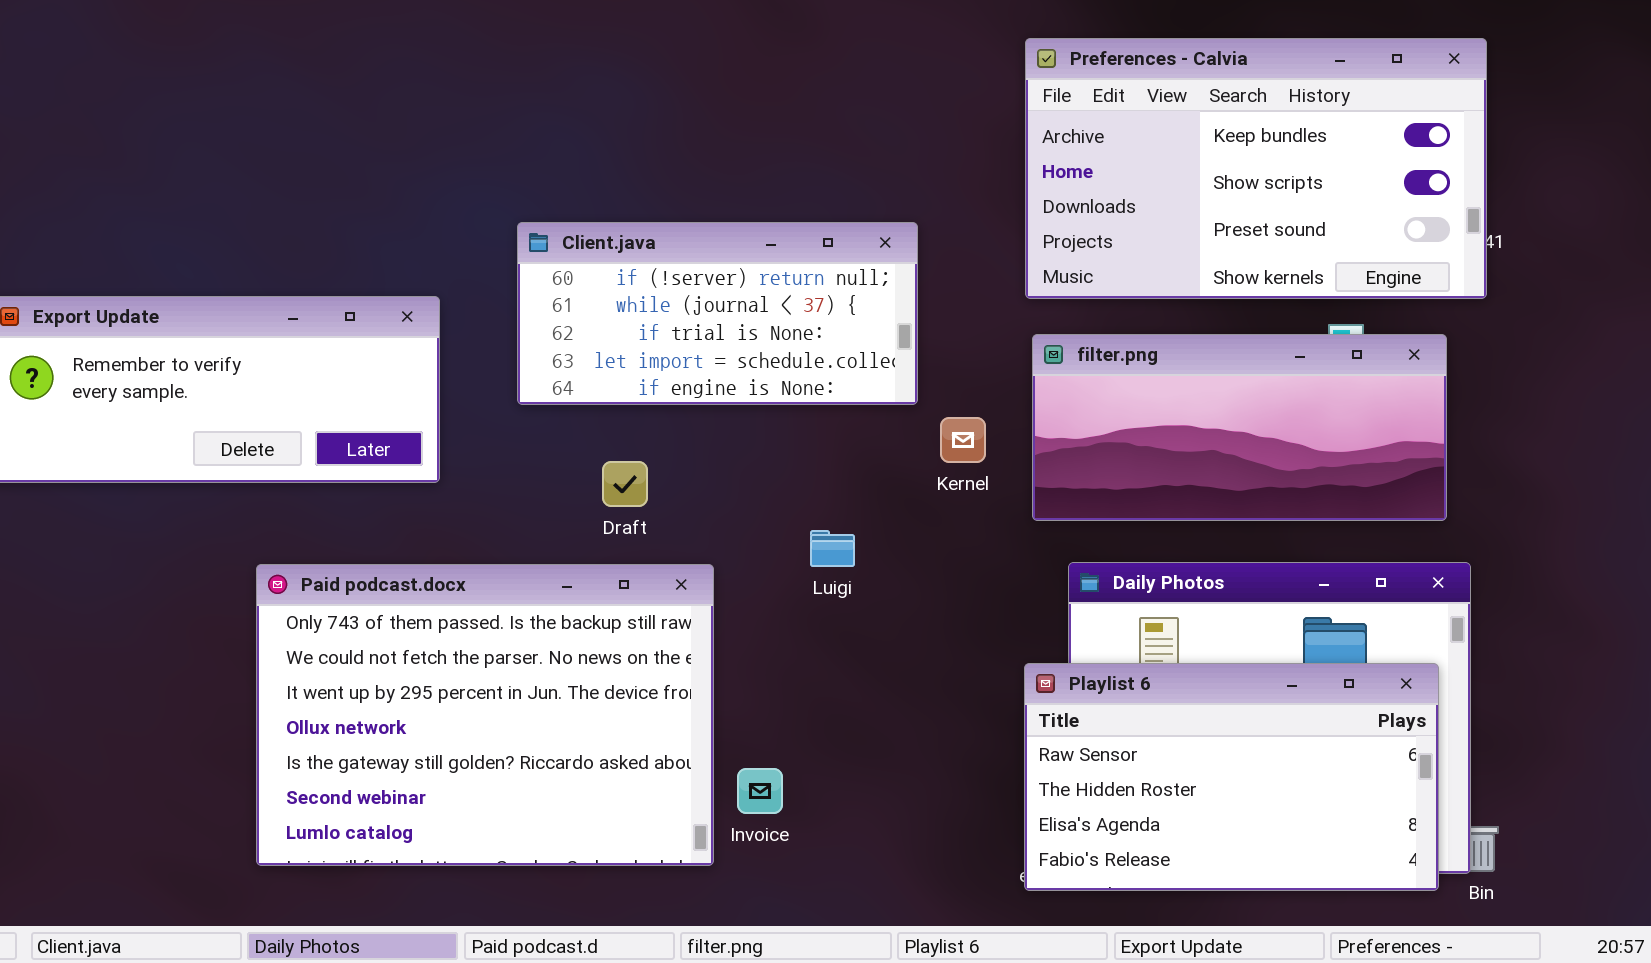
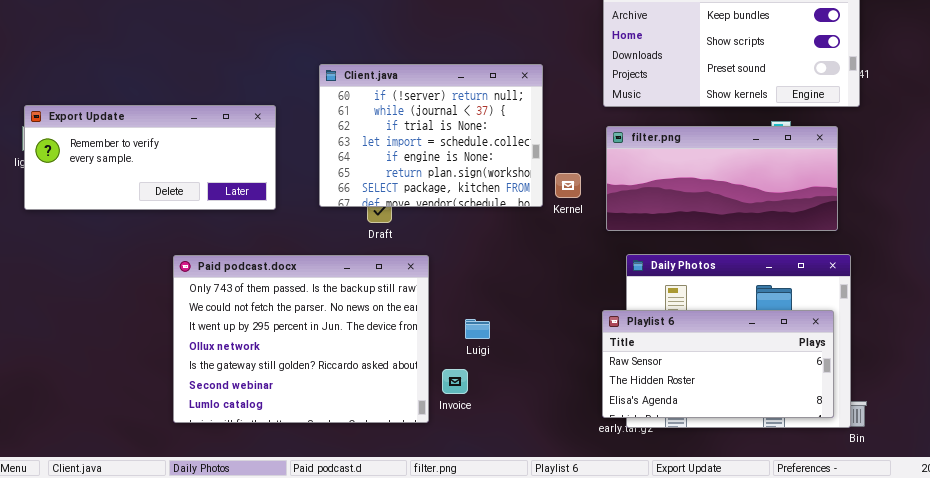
Client.java: [517,222,918,405] -> [319,64,543,207], resized
Luigi: [810,530,855,567] -> [465,319,490,339], moved
Playlist 6: [1024,663,1439,891] -> [602,310,834,418], resized

